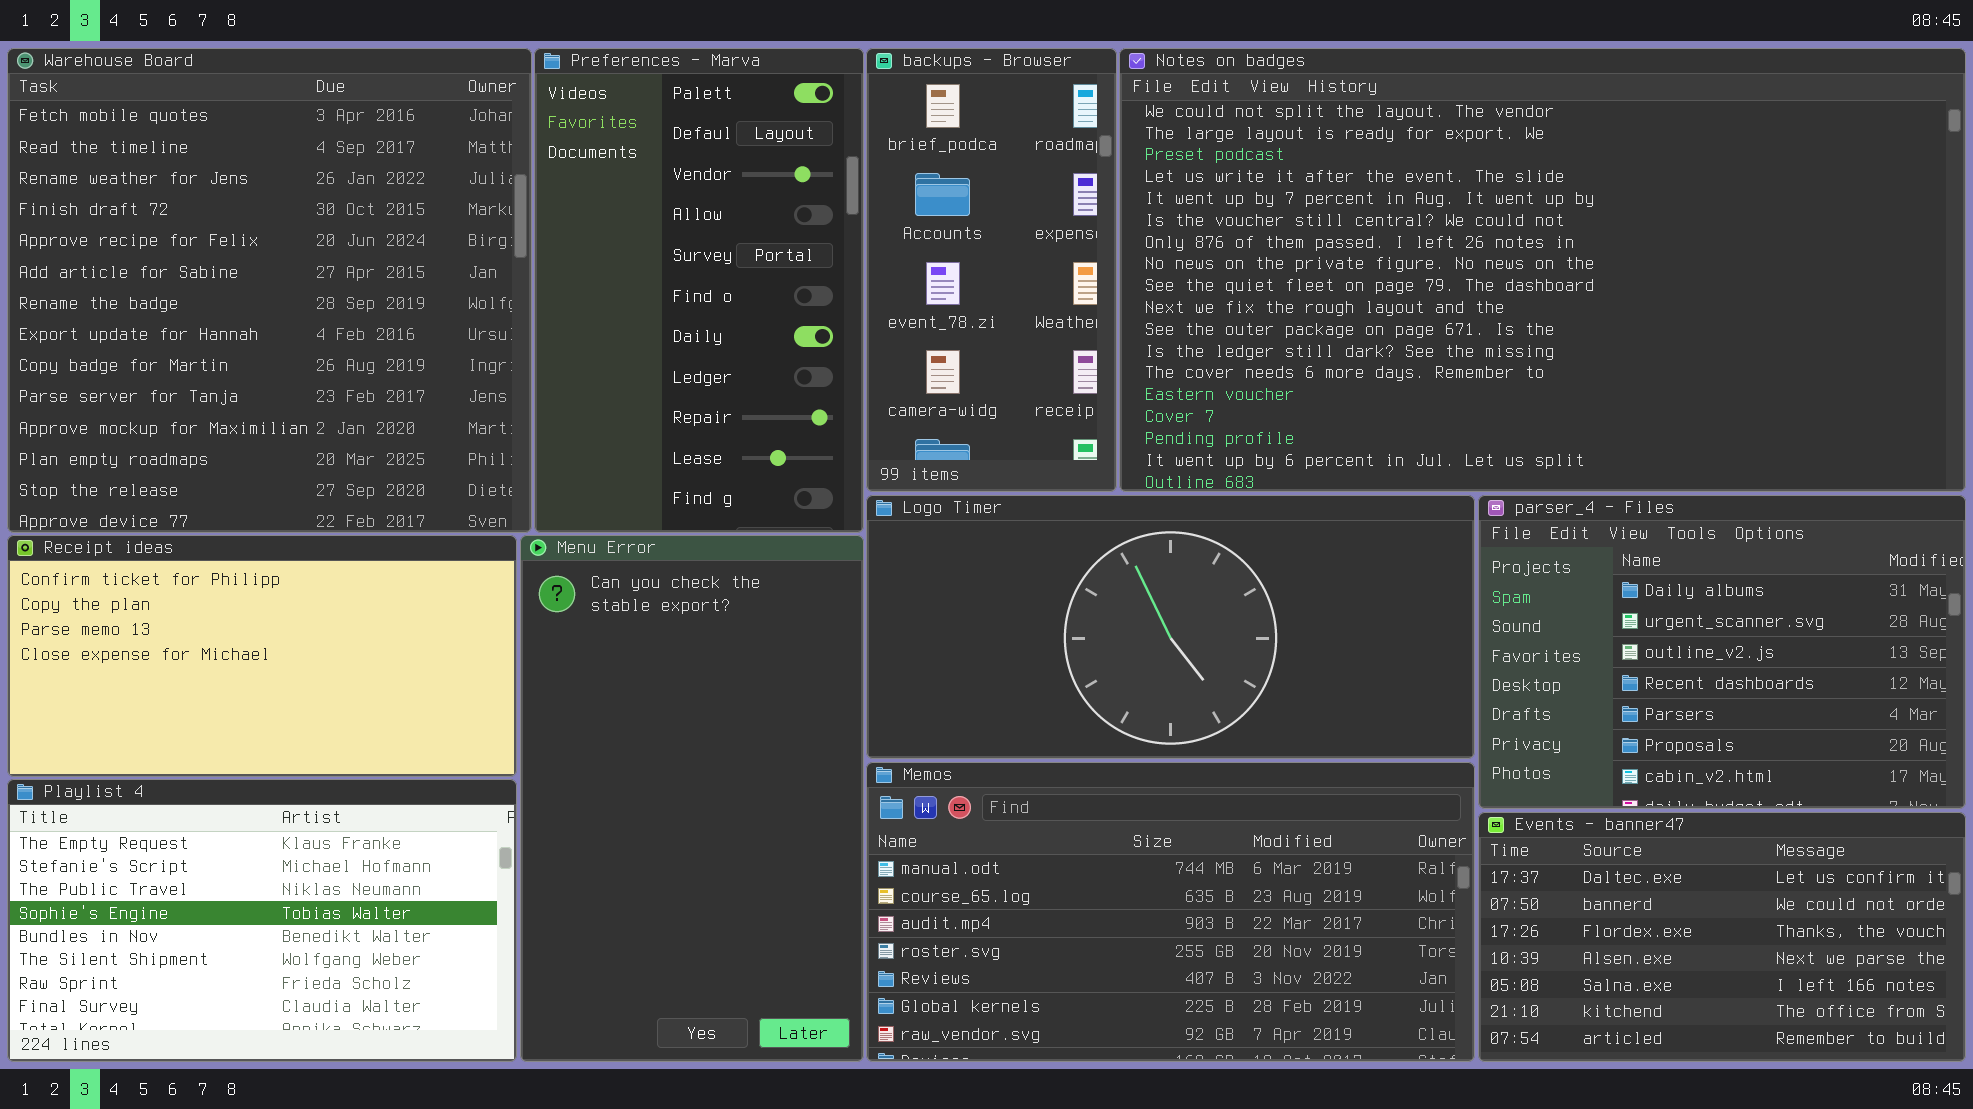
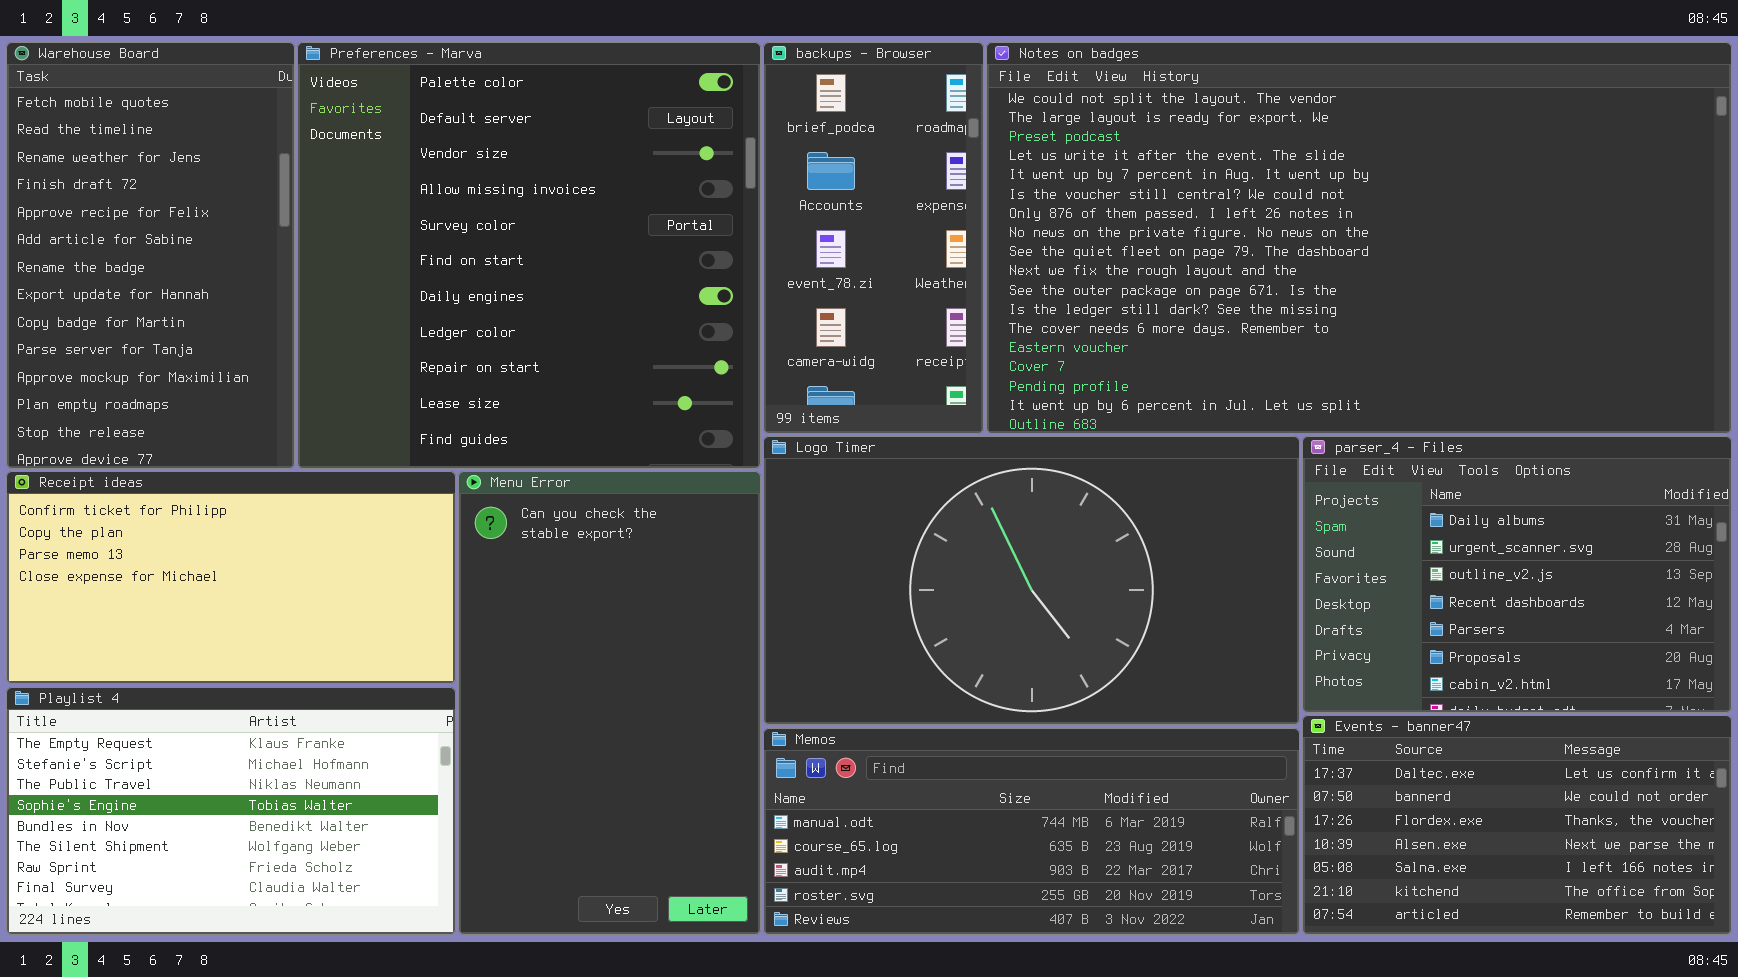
Warehouse Board: [7,48,532,533] -> [6,42,295,469], resized
Preferences - Marva: [534,48,864,533] -> [297,42,761,469], resized
Logo Timer: [866,495,1475,759] -> [763,436,1300,725], resized
Memos: [866,762,1475,1062] -> [763,728,1300,935], resized

